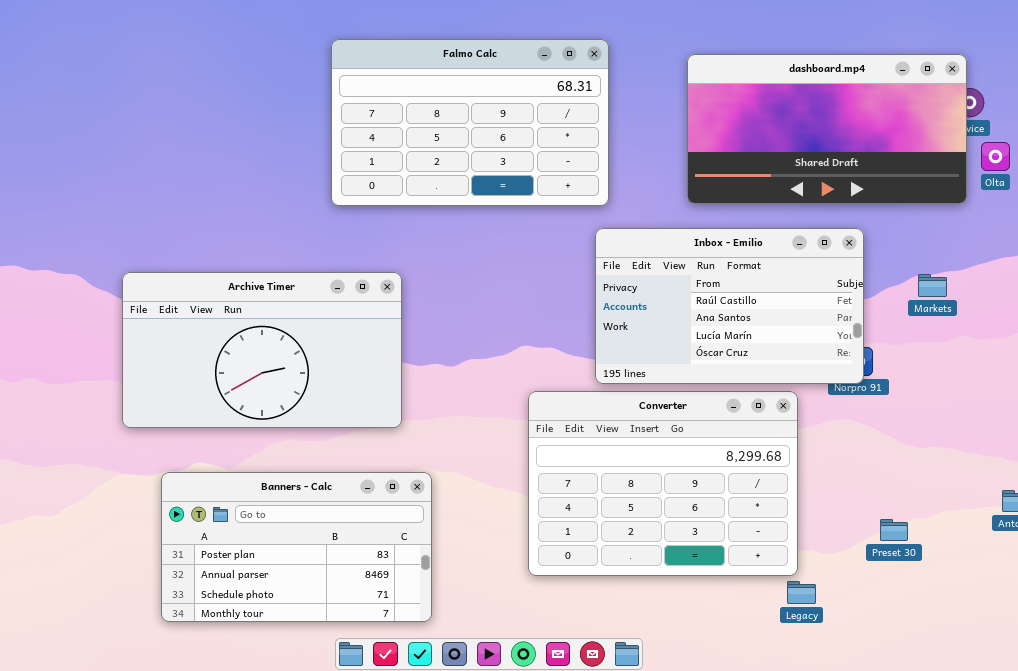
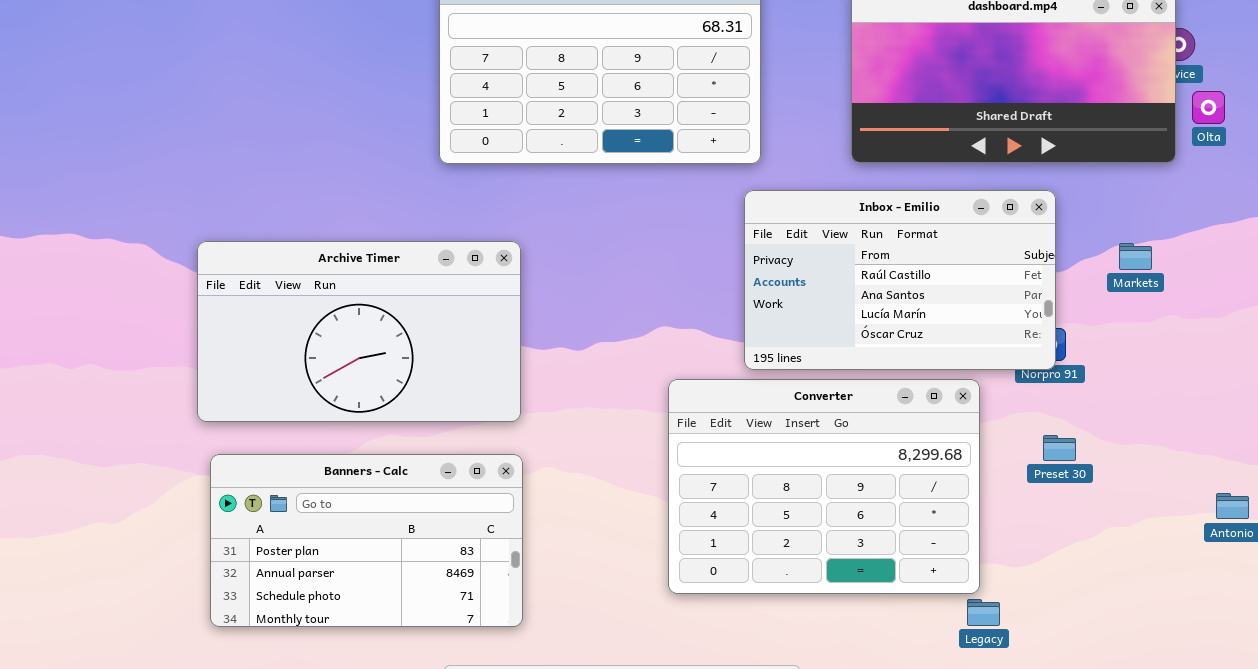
Banners - Calc: [161,472,432,622] -> [210,454,523,627], moved
Preset 30: [880,519,908,541] -> [1043,435,1076,461], moved

